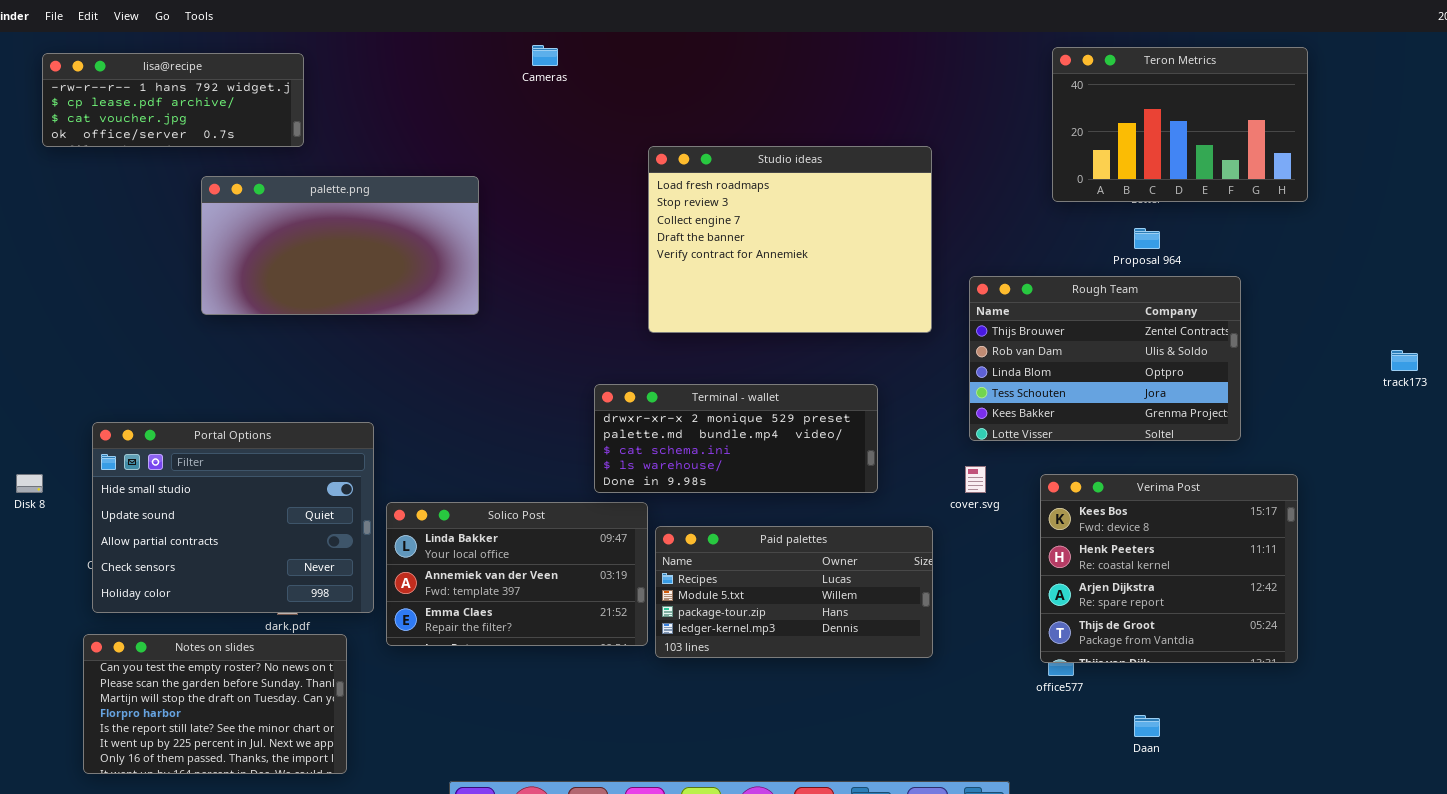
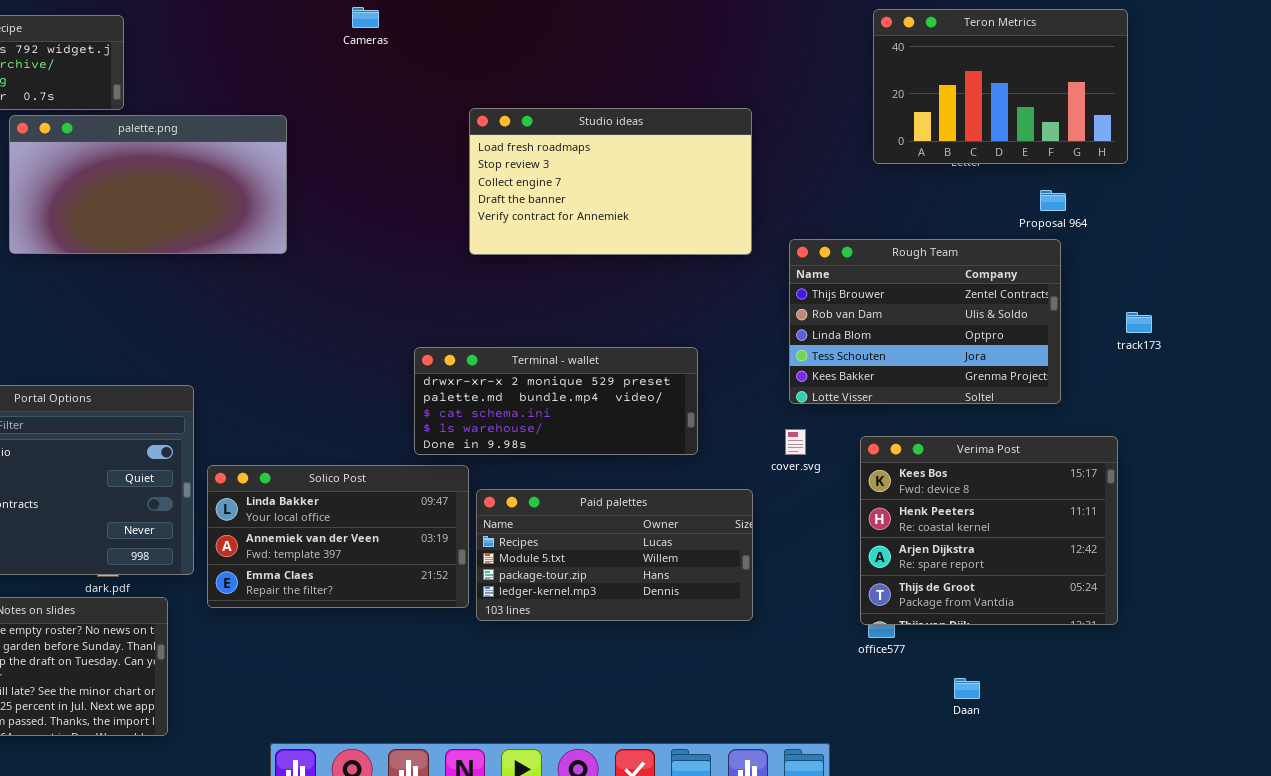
Studio ideas: [648,146,932,333] -> [469,108,752,255], resized
palette.png: [201,176,479,315] -> [9,115,287,254], moved
Proposal 964: [1134,228,1160,249] -> [1040,190,1066,211], moved
track173: [1391,350,1418,371] -> [1126,312,1152,333], moved

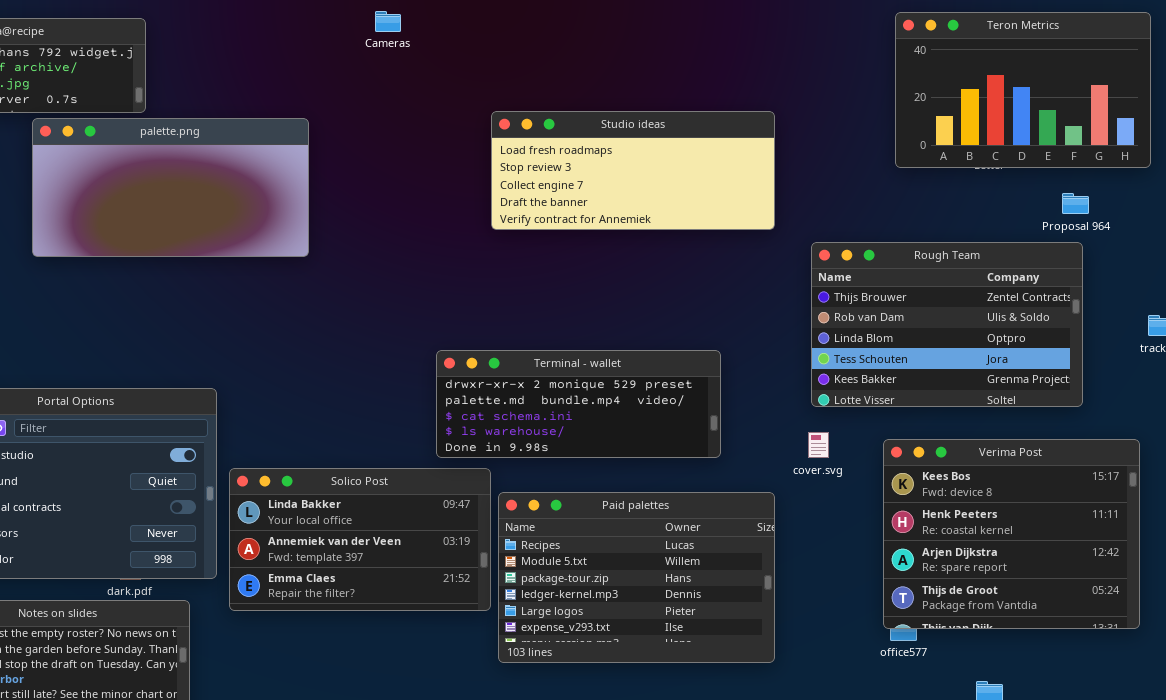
Studio ideas: [469,108,752,255] -> [491,111,775,230], resized
Paid palettes: [476,489,753,621] -> [498,492,775,663], resized

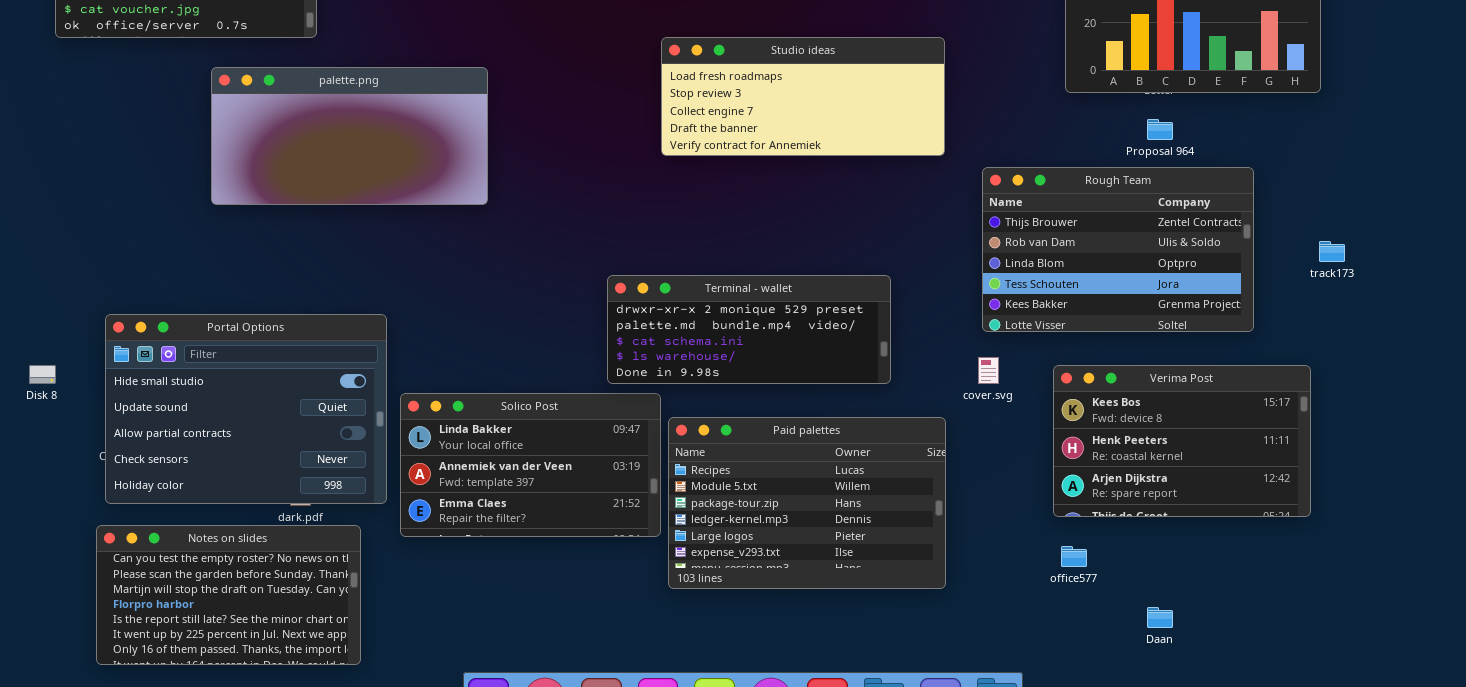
palette.png: [32,118,309,257] -> [211,67,488,205], moved
Proposal 964: [1062,193,1089,214] -> [1147,119,1173,140], moved
Verima Post: [883,439,1140,629] -> [1053,365,1311,517], resized

